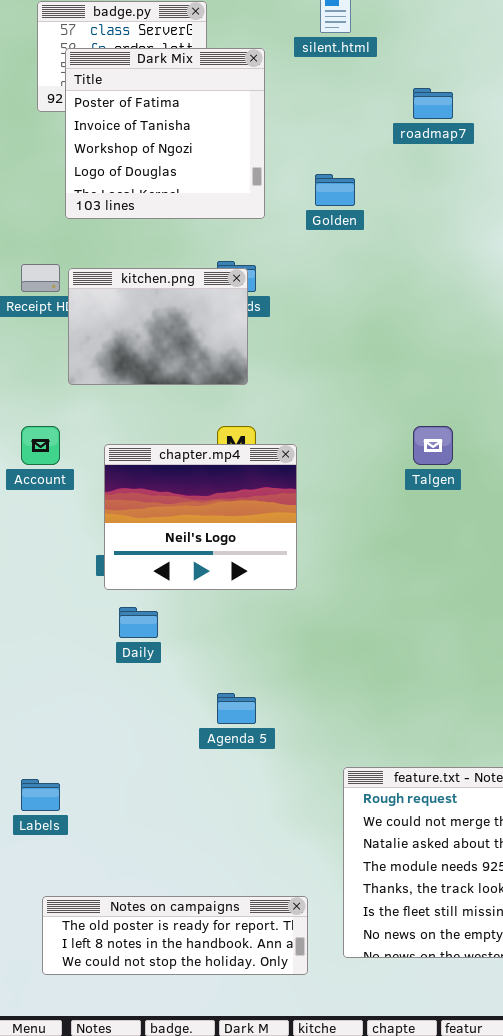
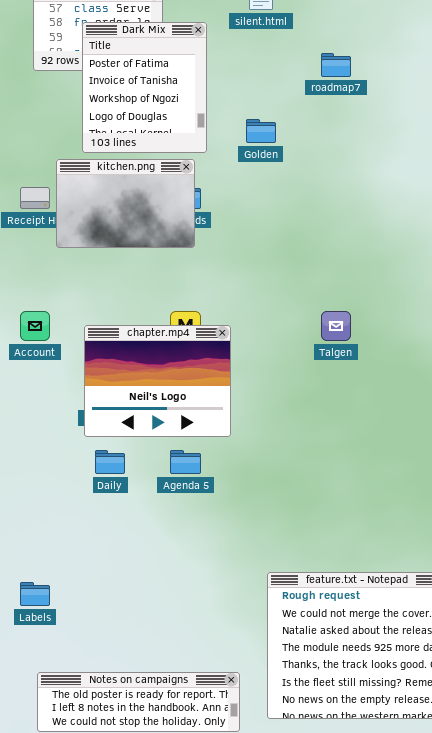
Dark Mix: [65,48,265,219] -> [82,22,207,153], resized
kitchen.png: [68,268,248,385] -> [56,159,195,248], moved
Agenda 5: [217,693,256,724] -> [170,450,201,474], moved

